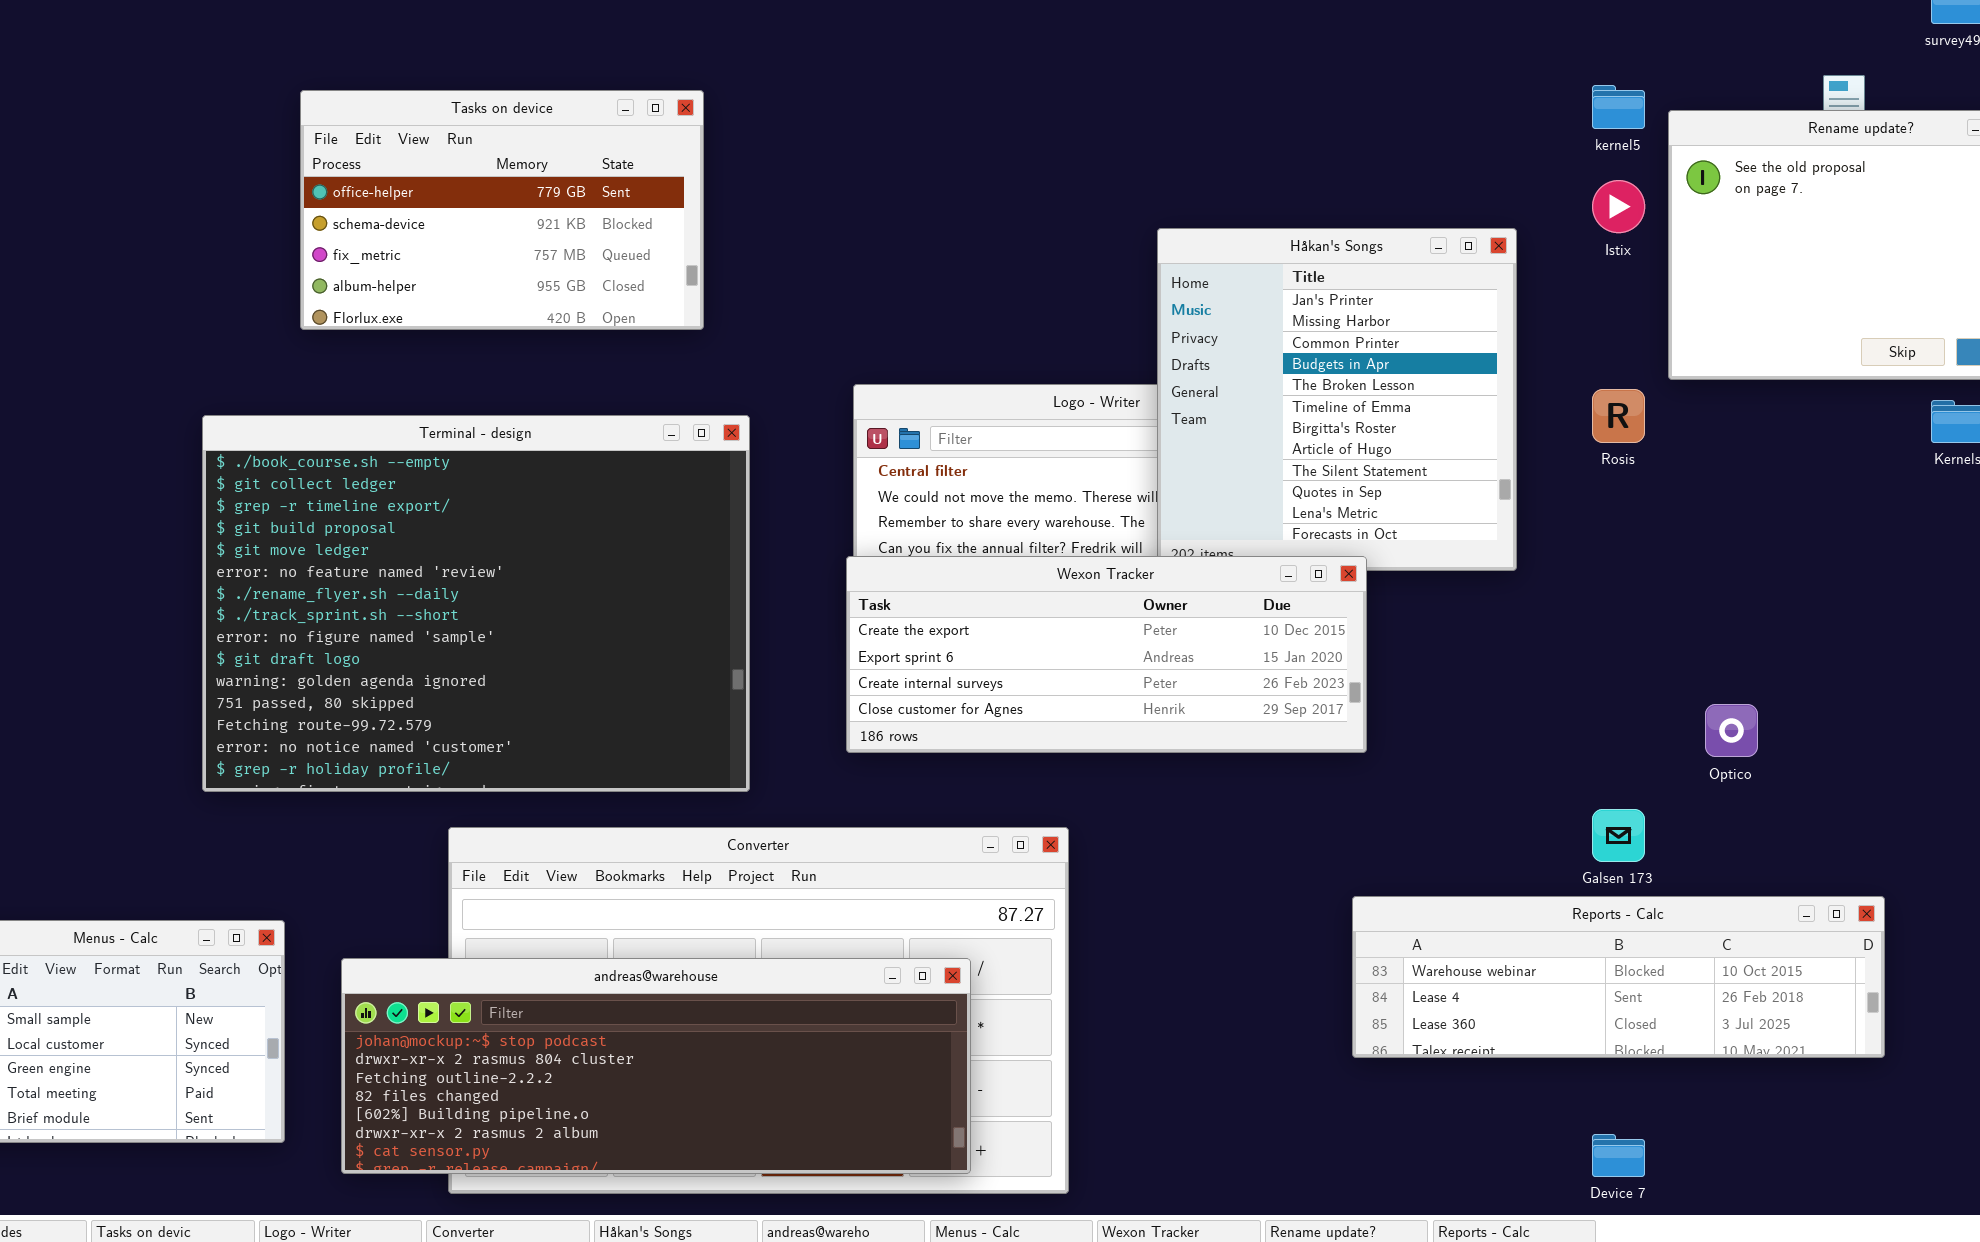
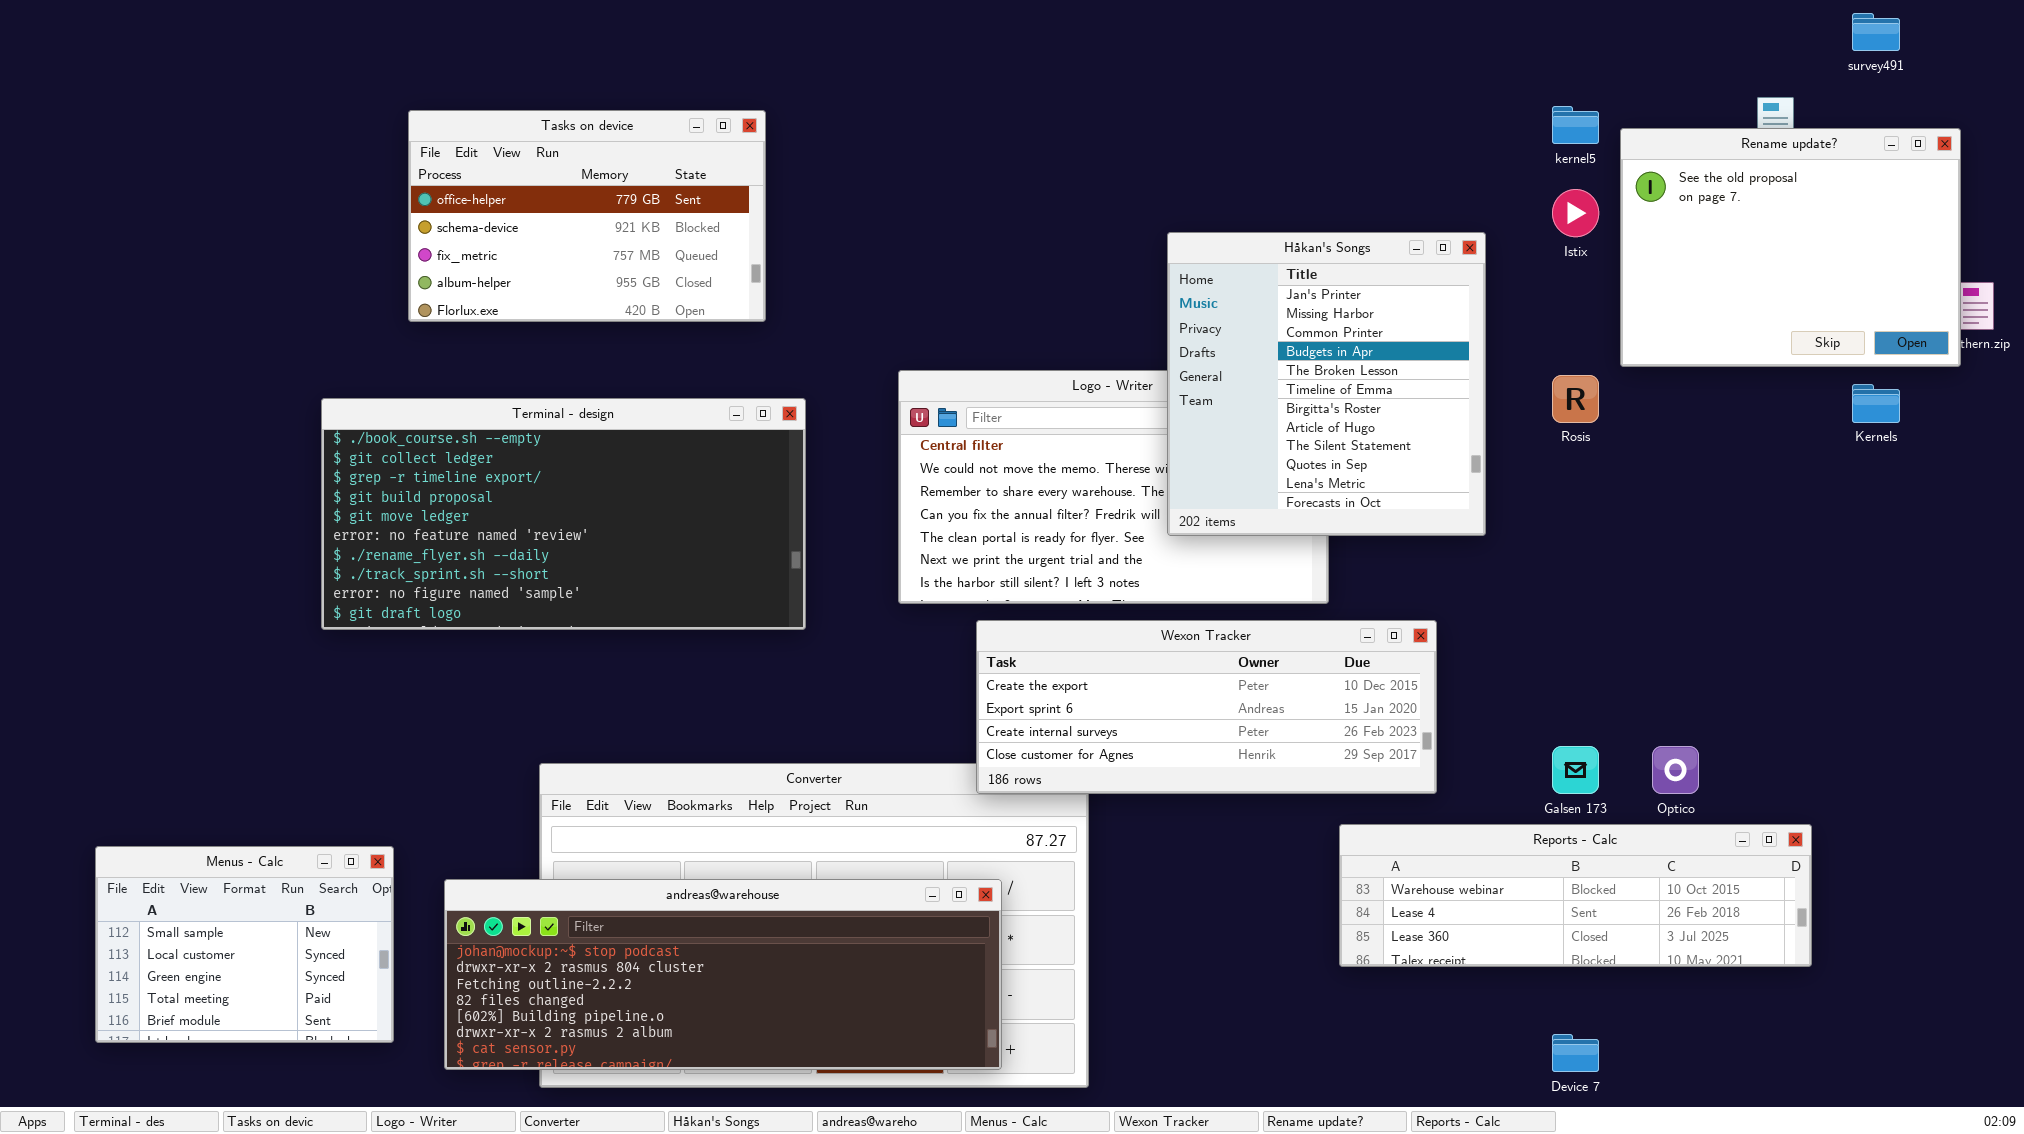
Terminal - design: [202,415,750,792] -> [321,398,806,630], resized
Wexon Tracker: [846,556,1367,753] -> [976,620,1437,794], moved
Optico: [1705,704,1758,757] -> [1652,746,1699,794], moved

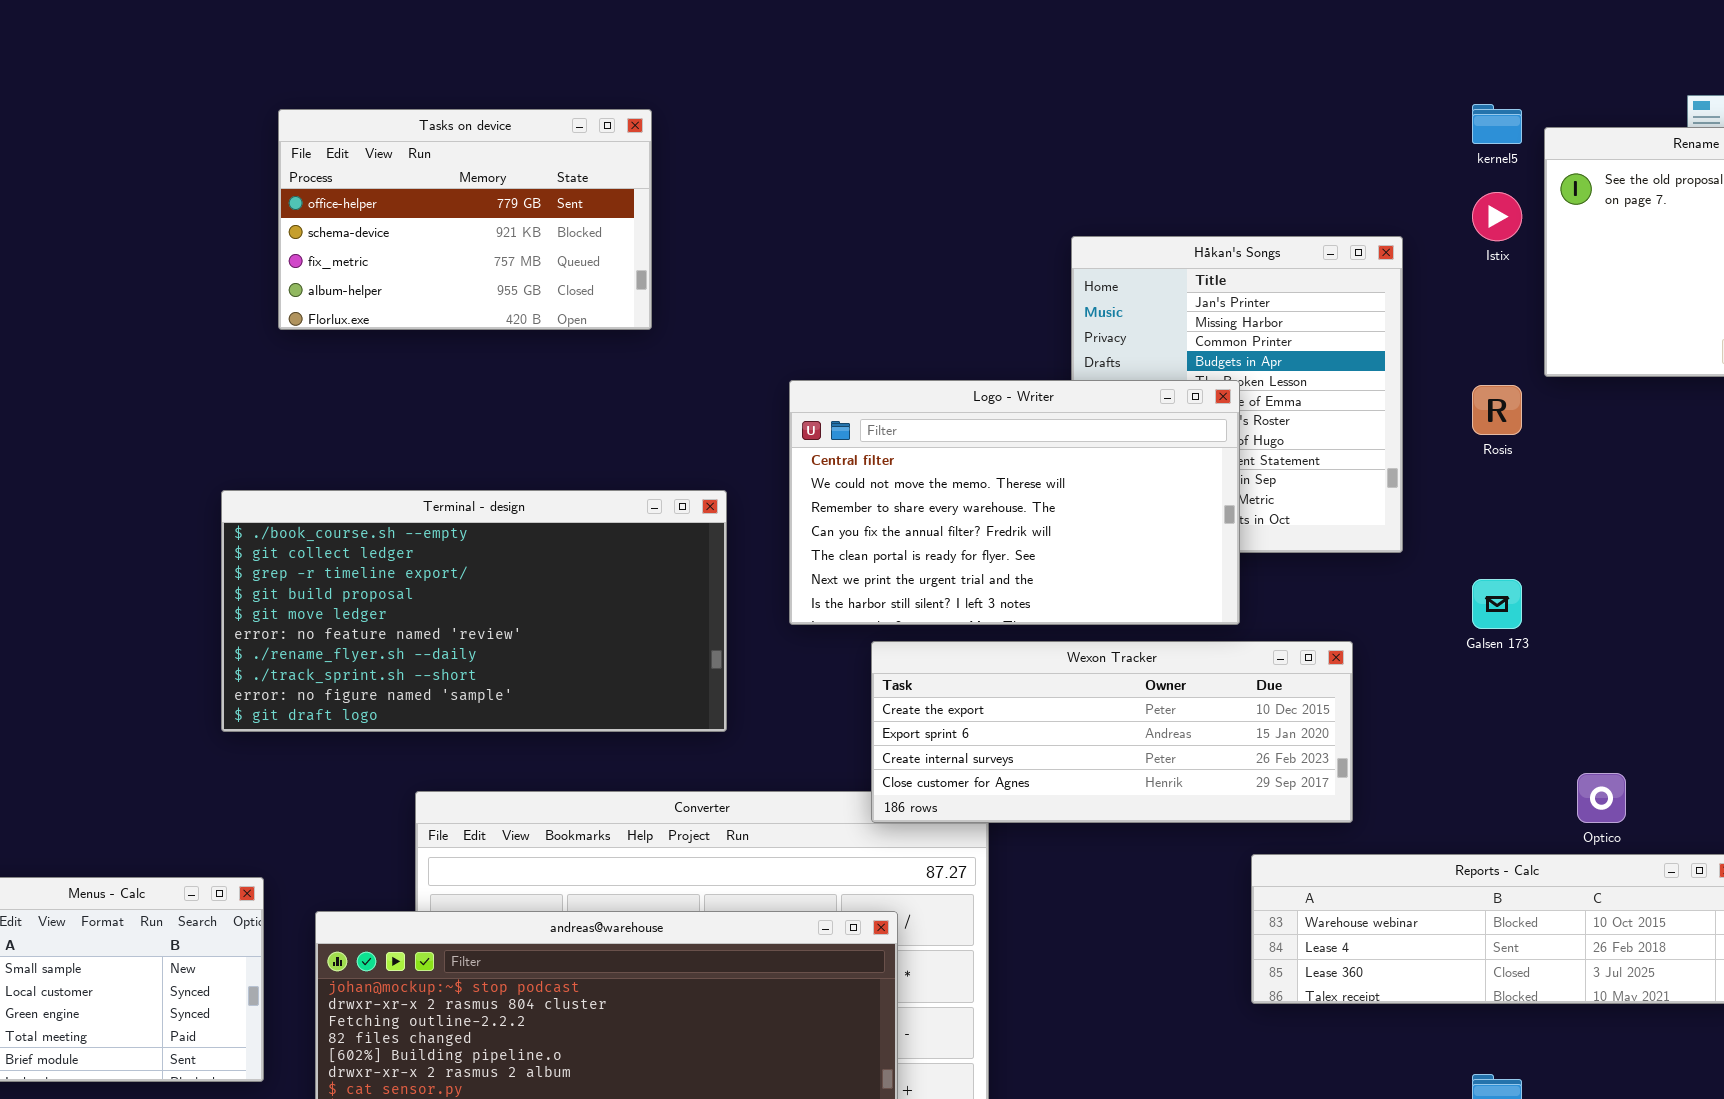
Logo - Writer: [898,370,1329,604] -> [789,380,1240,625], raised
Terminal - design: [321,398,806,630] -> [221,490,727,732], moved
Galsen 173: [1552,746,1599,794] -> [1472,579,1522,629], moved

